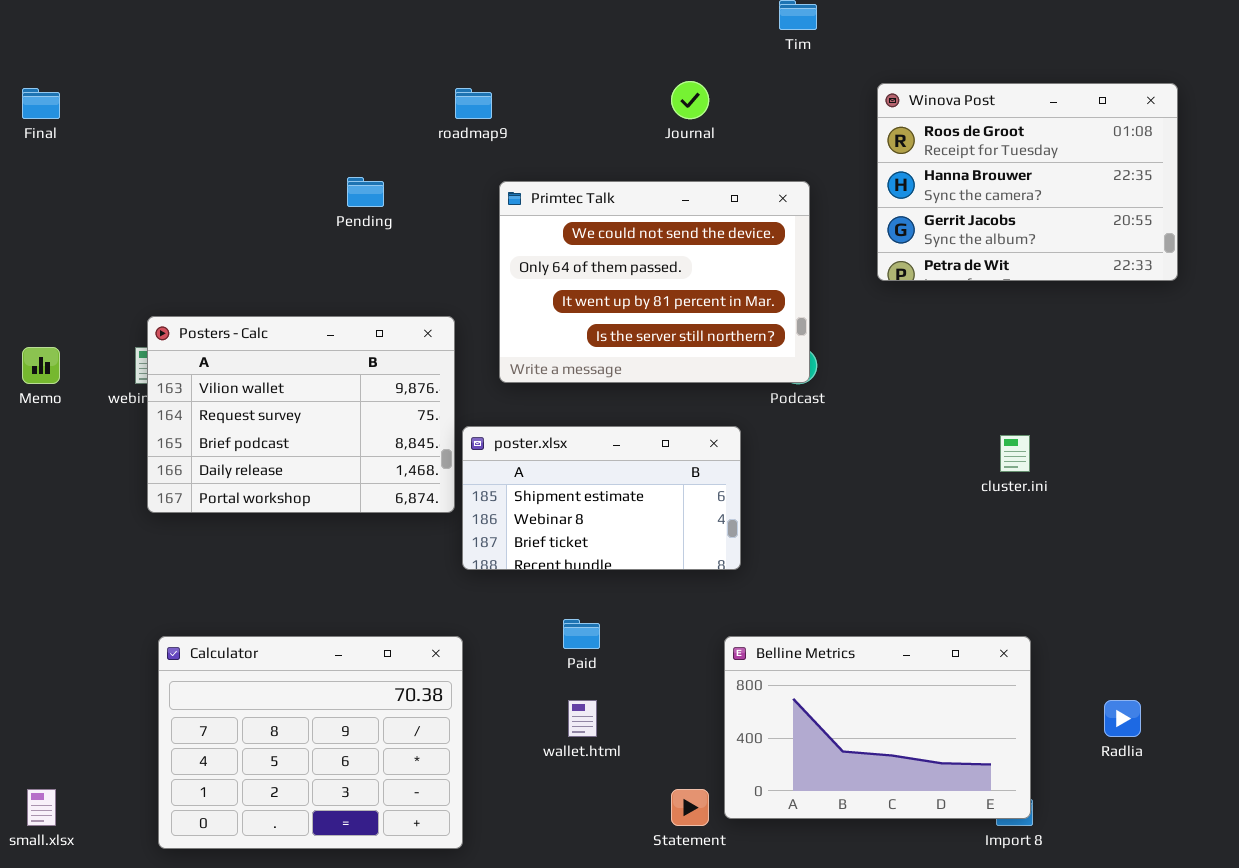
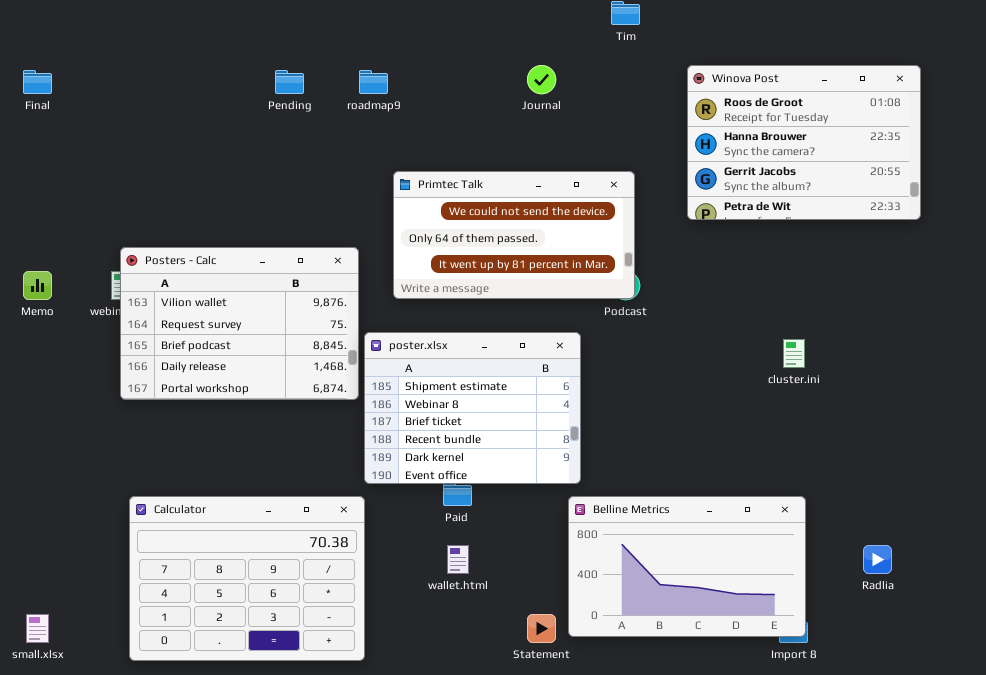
Pending: [347,177,384,207] -> [275,70,304,94], moved
Primtec Talk: [499,181,810,383] -> [393,171,635,299], resized
poster.xlsx: [462,426,741,570] -> [364,332,581,484], resized

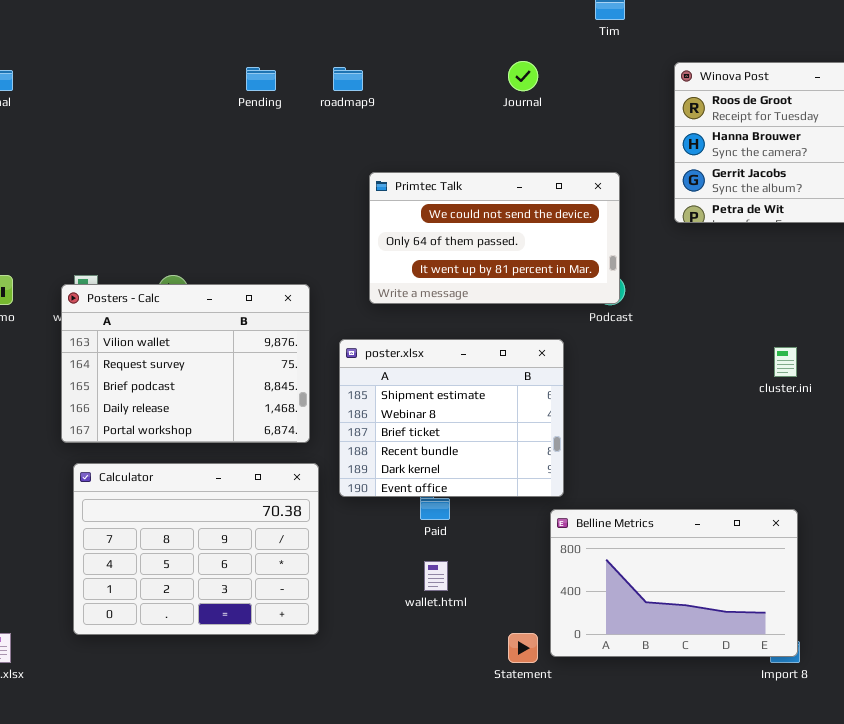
Posters - Calc: [120,247,359,400] -> [61,284,310,443], moved
Calculator: [129,496,365,661] -> [73,463,319,635], moved

